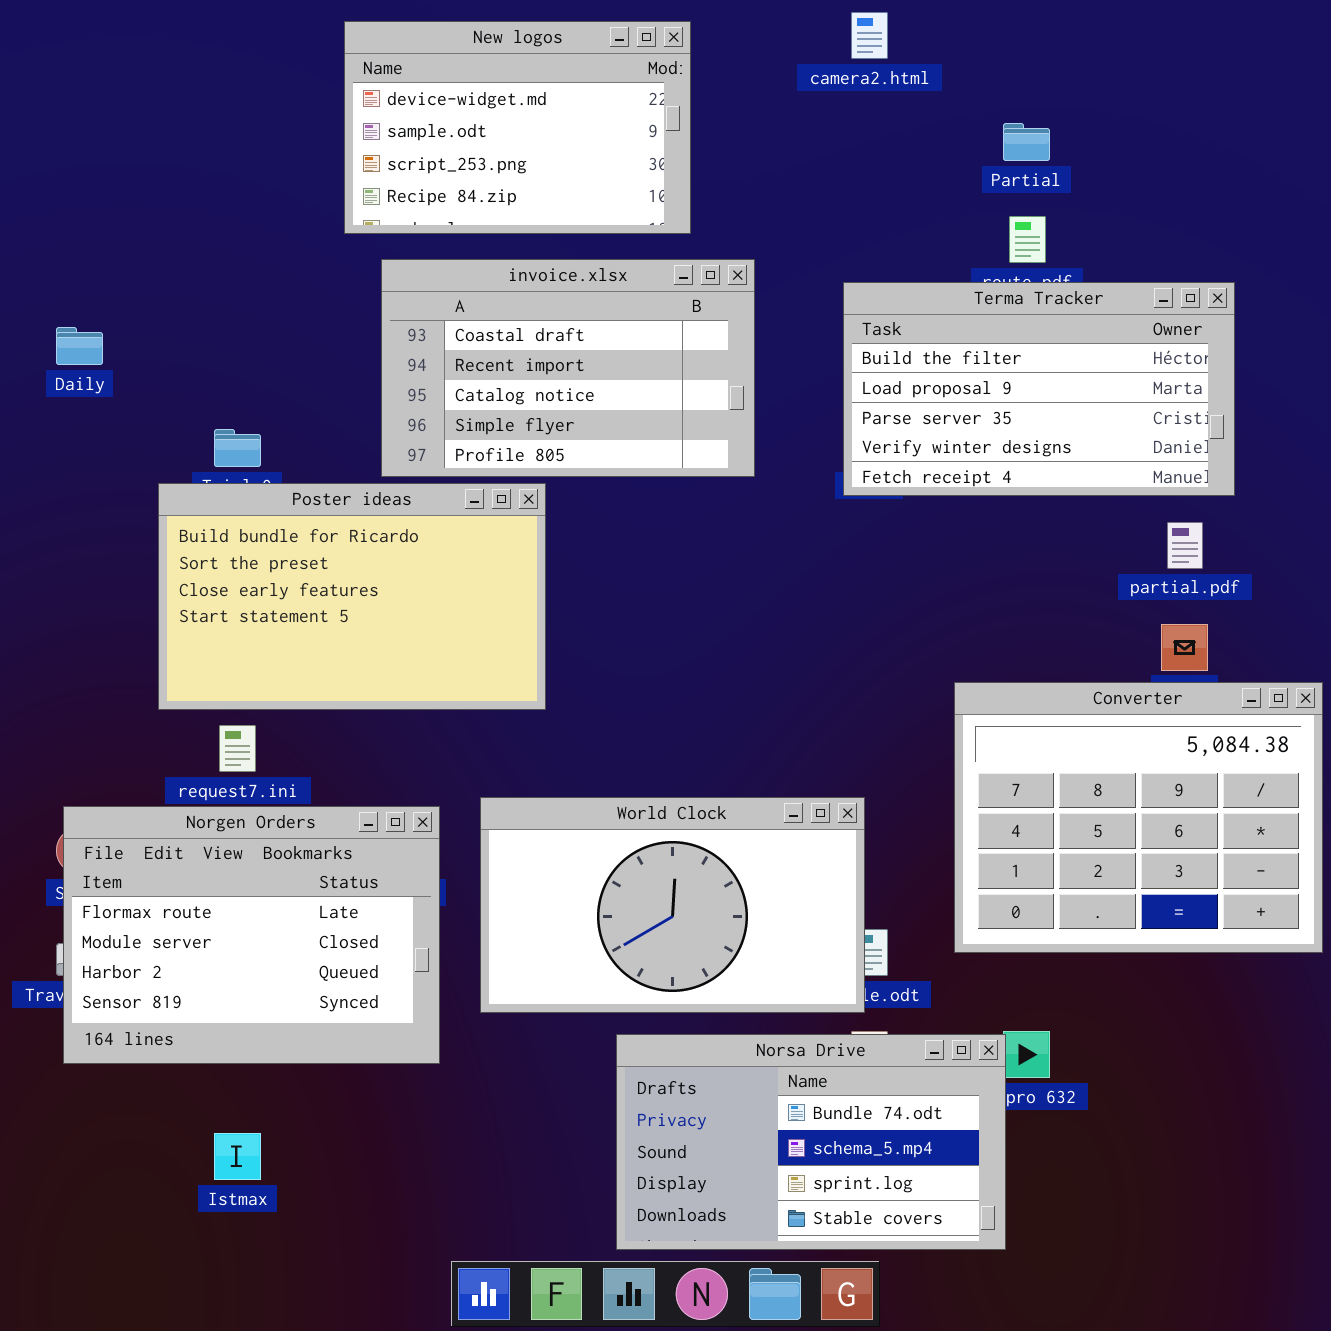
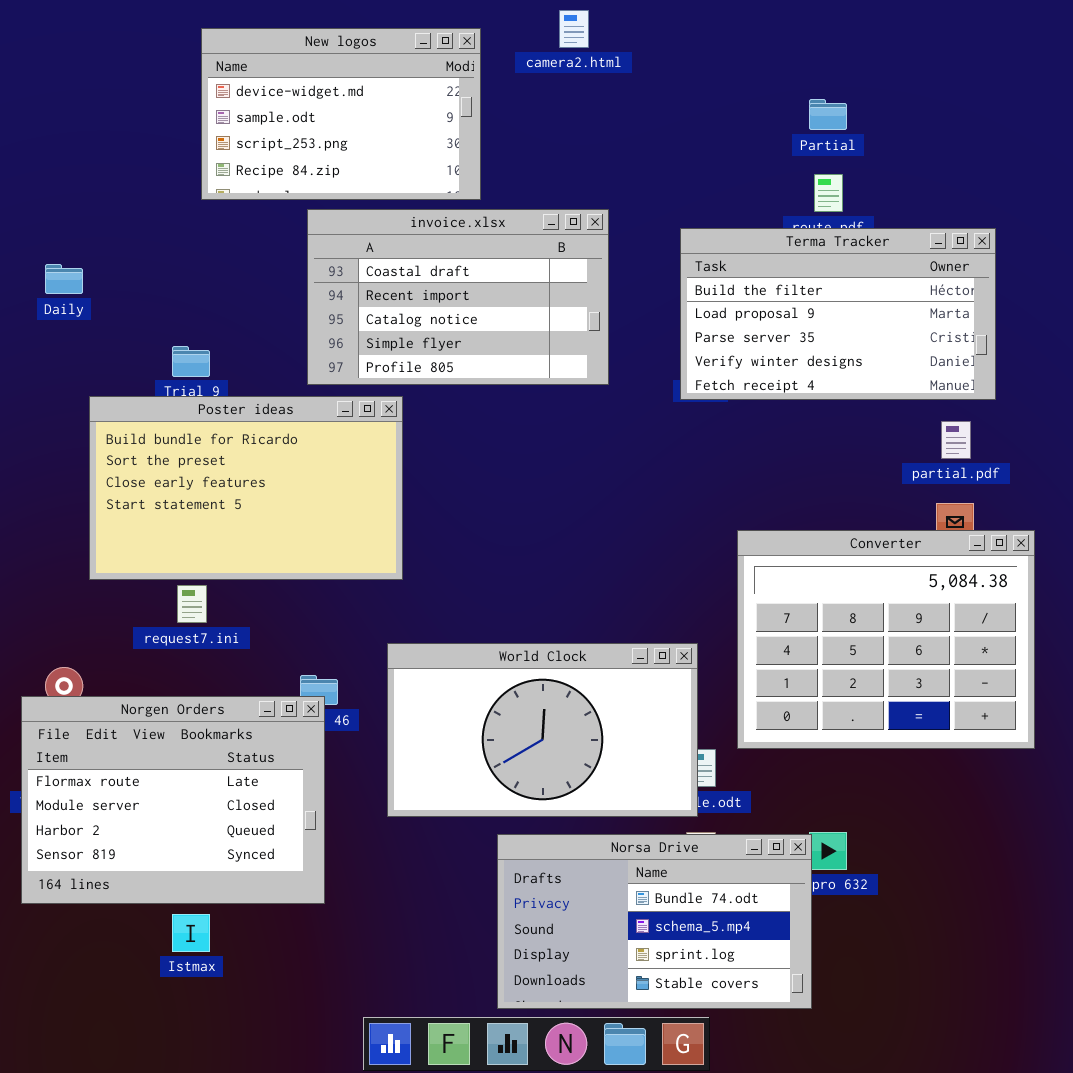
camera2.html: [851,12,888,59] -> [559,10,589,48], moved
New logos: [344,21,691,234] -> [201,28,481,200], moved
Poster ideas: [158,483,546,710] -> [89,396,403,580], moved
Converter: [954,682,1323,953] -> [737,530,1035,749], moved
Norgen Orders: [63,806,440,1064] -> [21,696,325,904], moved

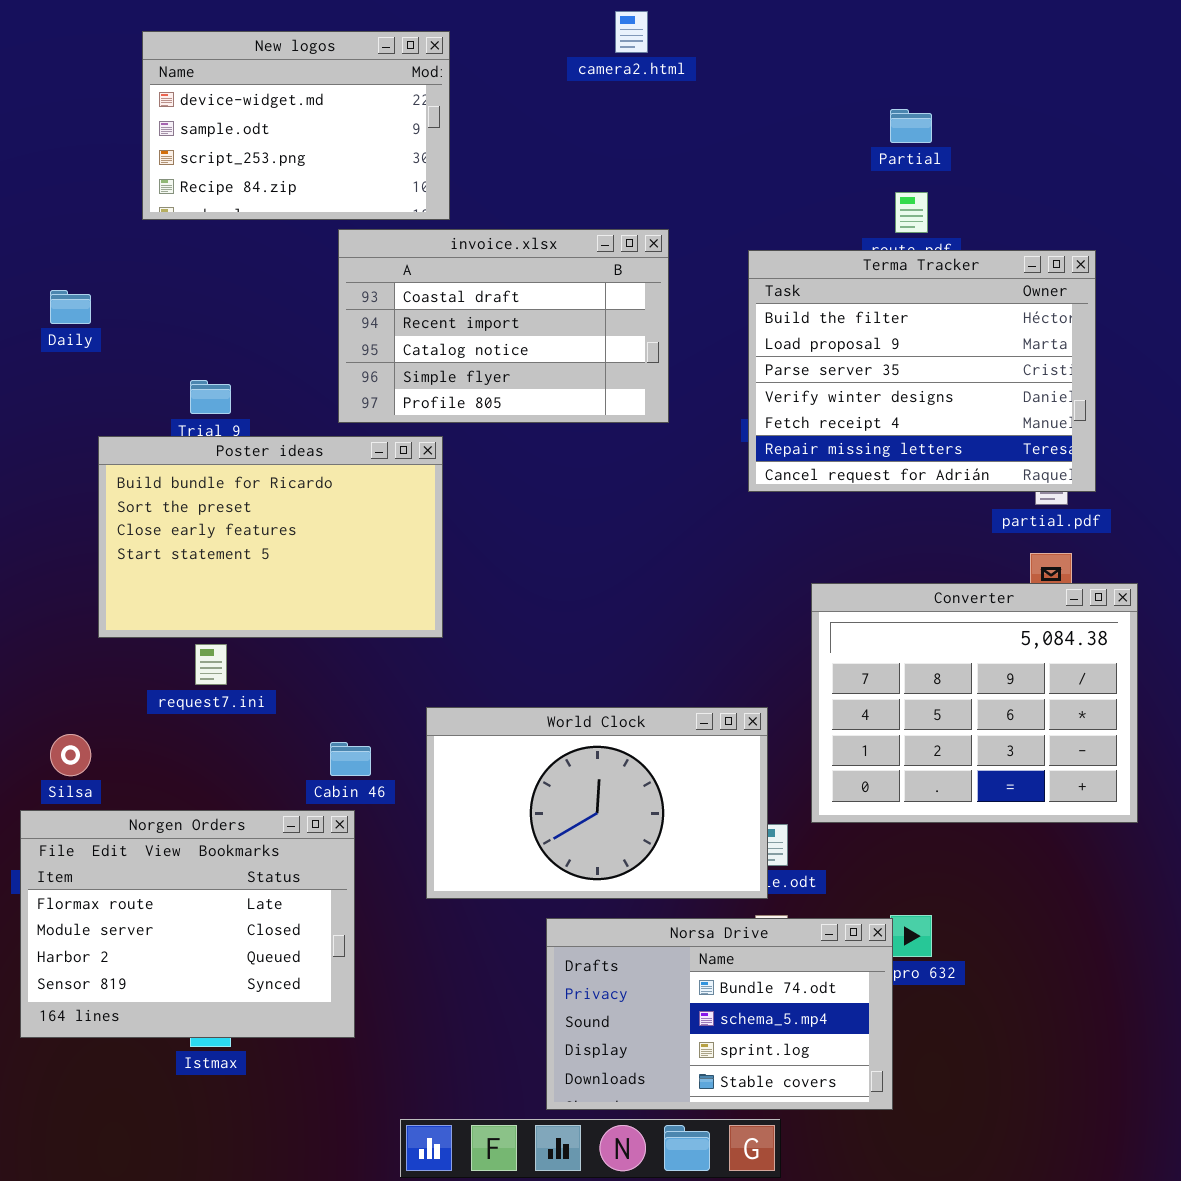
New logos: [201,28,481,200] -> [142,31,450,220], moved
Terma Tracker: [680,228,996,400] -> [748,250,1096,492], resized
Norgen Orders: [21,696,325,904] -> [20,810,355,1038], moved

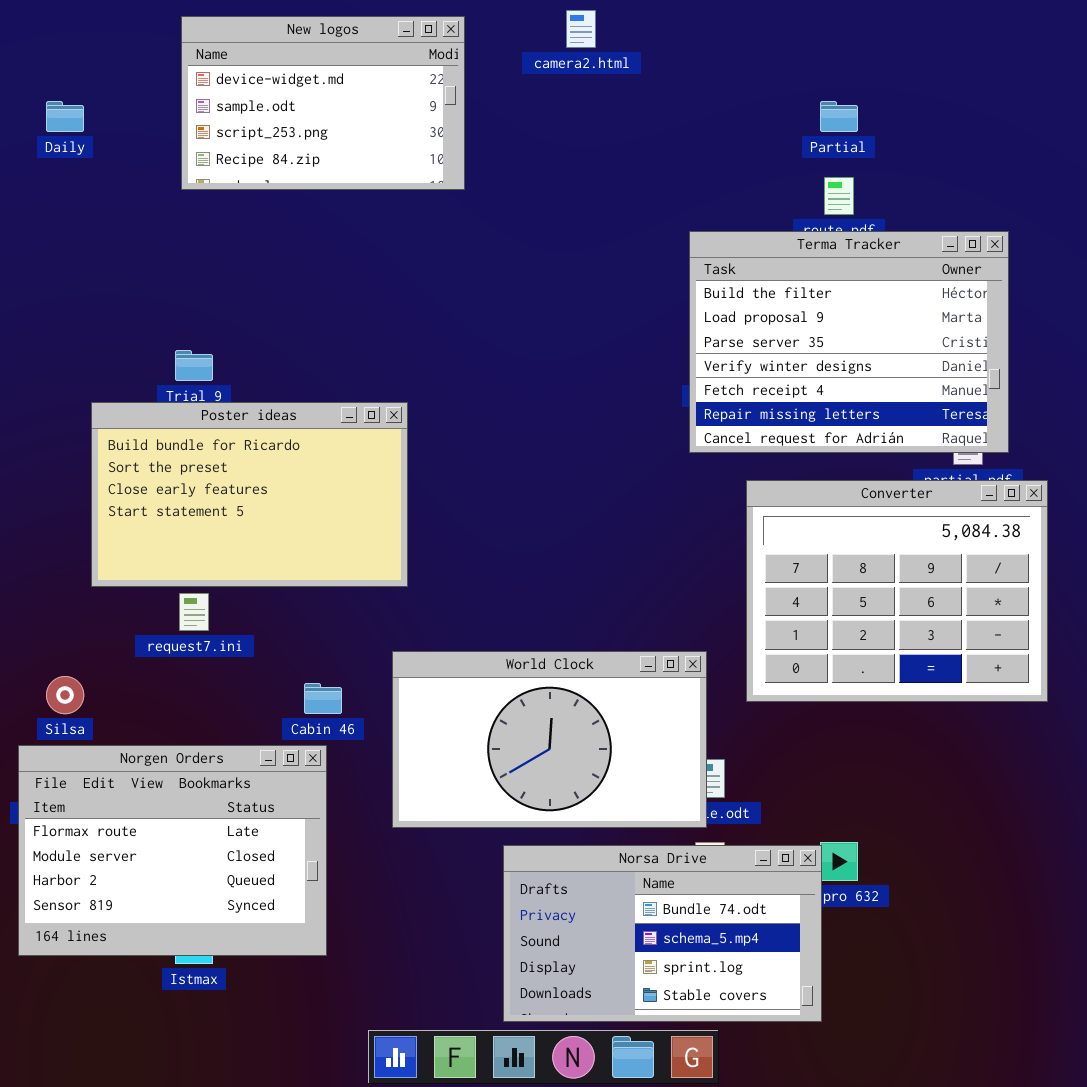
New logos: [142,31,450,220] -> [181,16,465,190], moved
invoice.xlsx: [338,229,669,423] -> none, closed
Daily: [50,290,91,324] -> [46,101,84,132], moved
Converter: [811,583,1138,823] -> [746,480,1048,702], moved

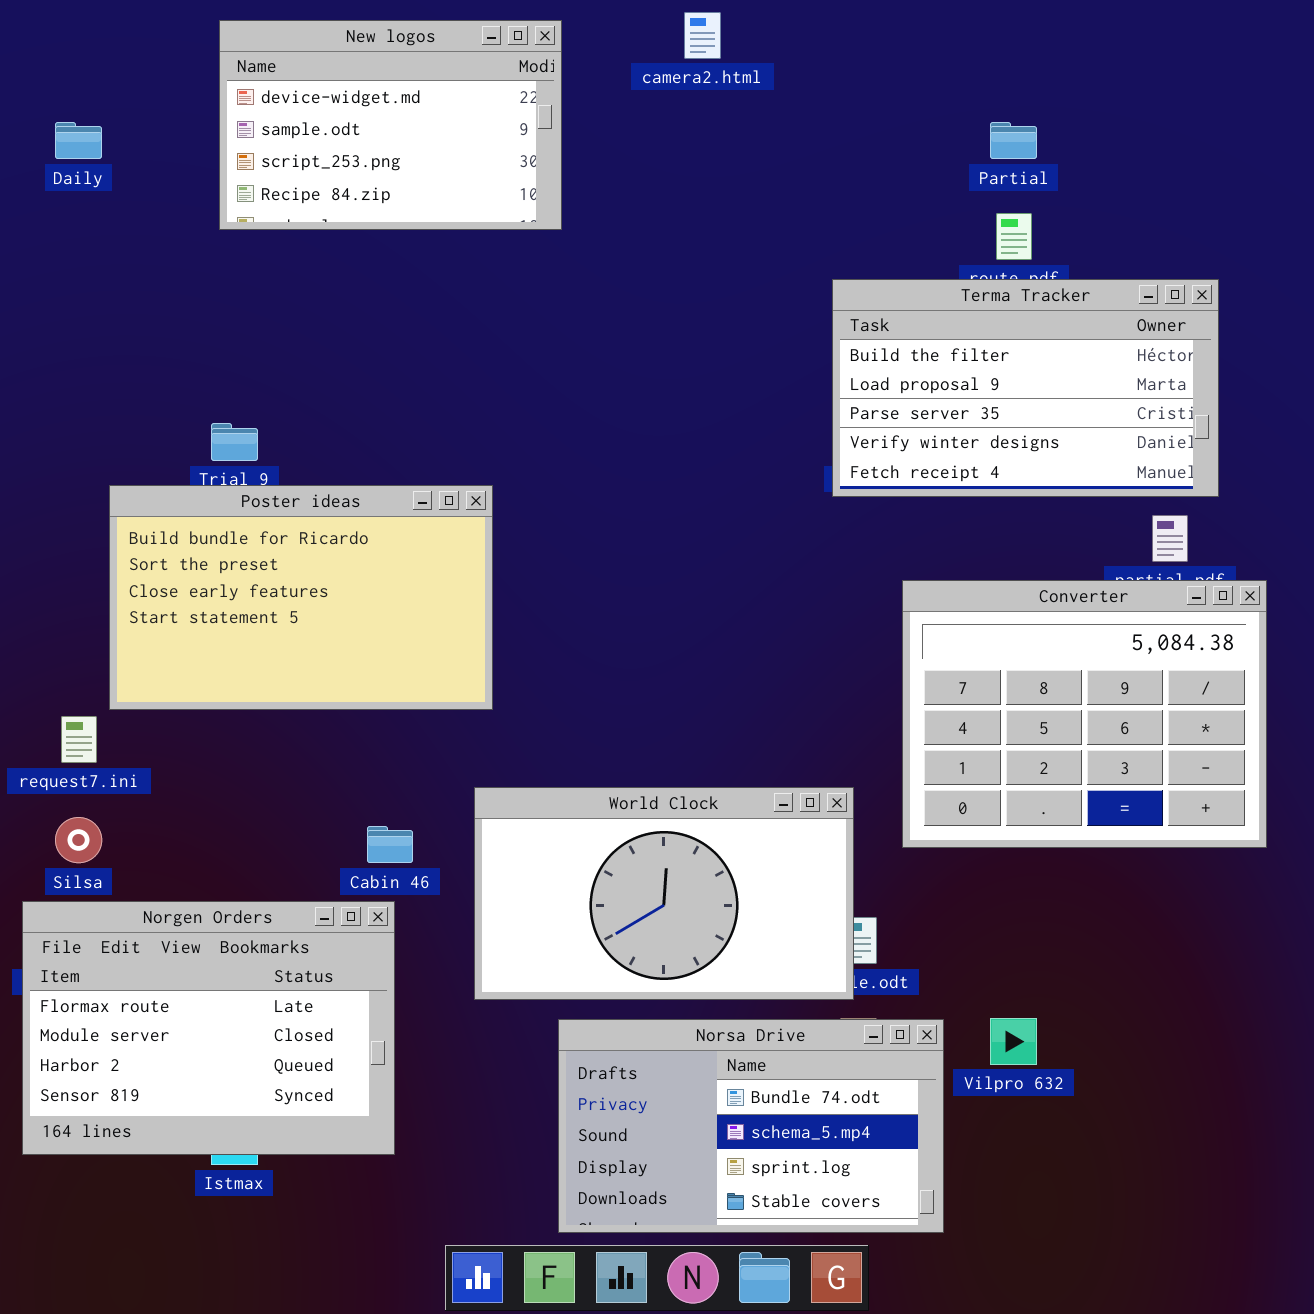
Terma Tracker: [689,231,1009,453] -> [832,279,1219,497], resized
request7.ini: [179,593,209,631] -> [61,716,97,763], moved
Norsa Drive: [503,845,822,1022] -> [558,1019,944,1233], moved

